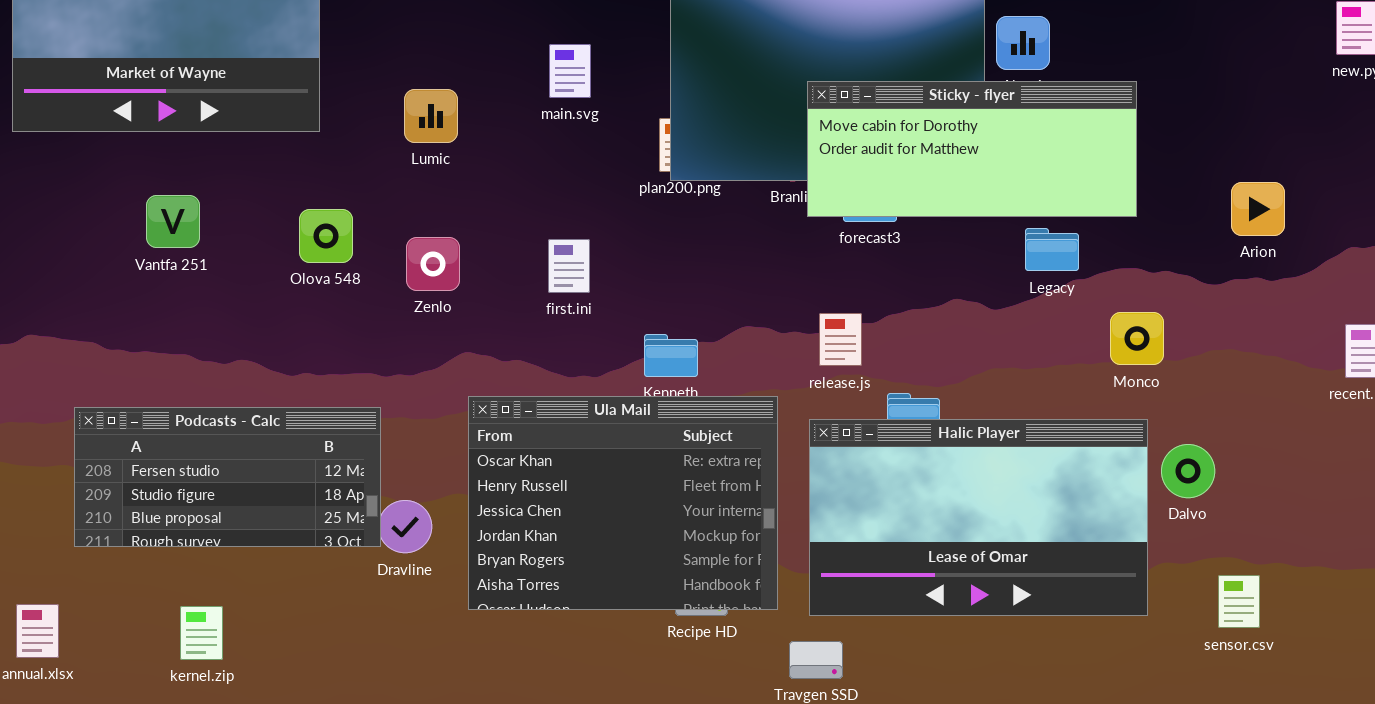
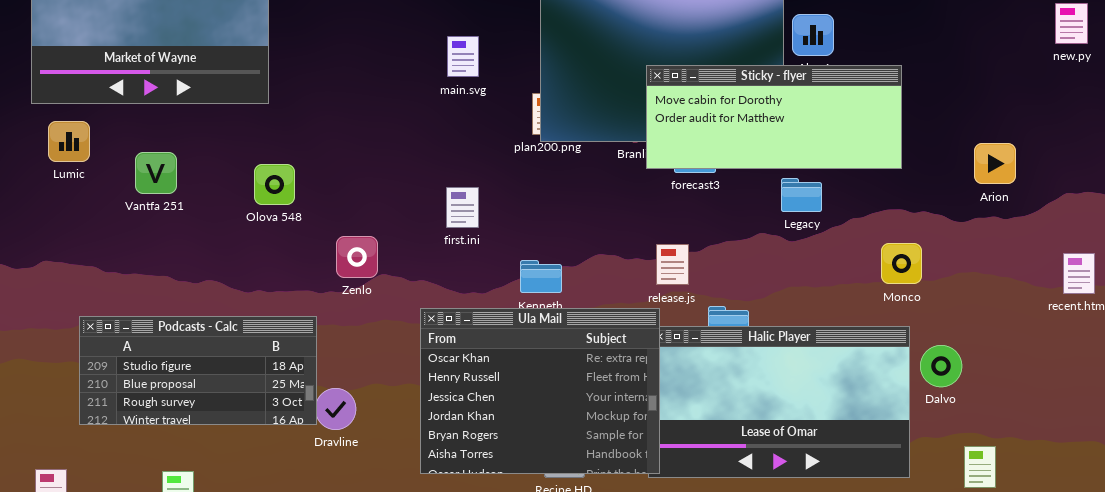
Lumic: [404,89,458,143] -> [48,121,90,162], moved
Legacy: [1025,228,1079,271] -> [781,178,822,212], moved
Zenlo: [406,237,460,291] -> [336,236,378,278], moved
Ula Mail: [468,396,778,610] -> [420,308,660,474], moved
Podcasts - Calc: [74,407,381,547] -> [79,316,317,425], scrolled down 1 row

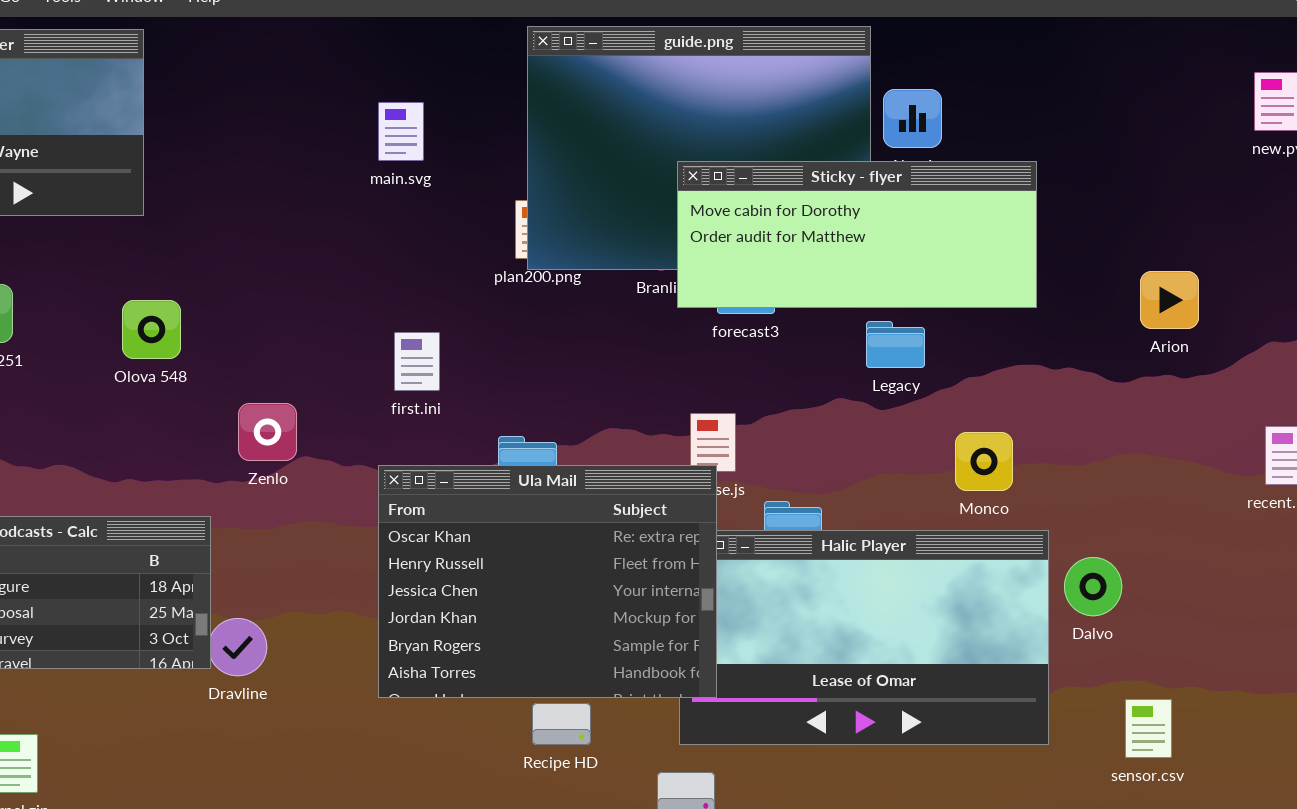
main.svg: [447,36,479,77] -> [378,102,424,161], moved
Monco: [881,243,922,284] -> [955,432,1013,491], moved
Ula Mail: [420,308,660,474] -> [378,465,717,698], moved

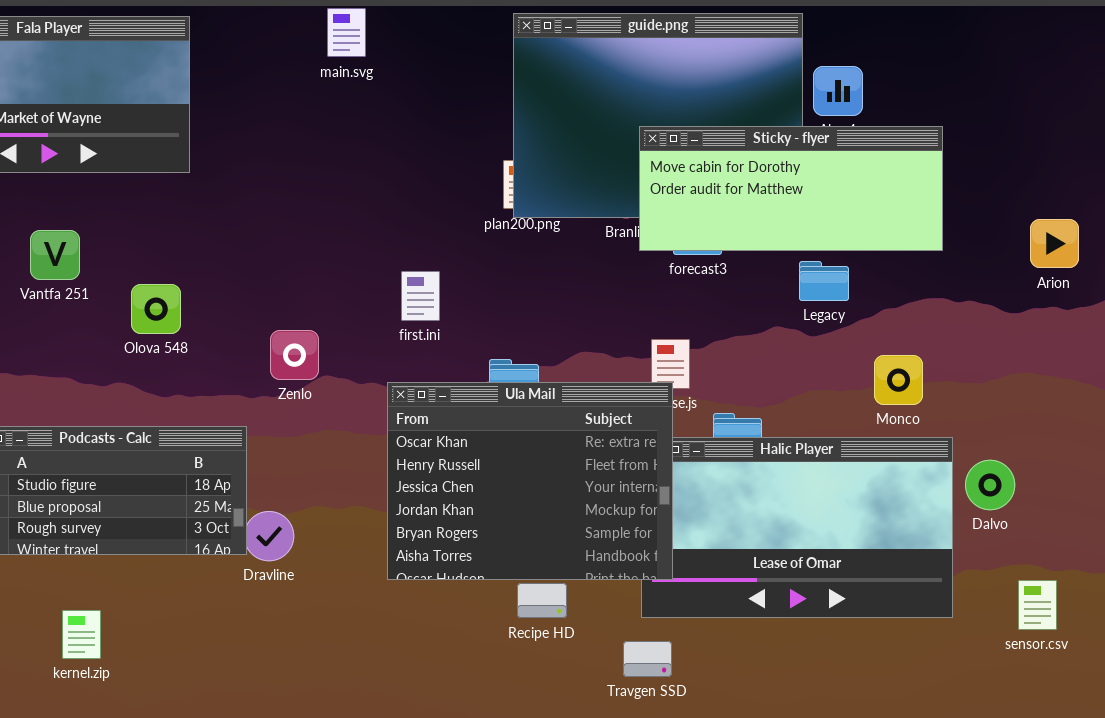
main.svg: [378,102,424,161] -> [327,8,366,57], moved
Olova 548: [122,300,181,359] -> [131,284,181,334], moved

